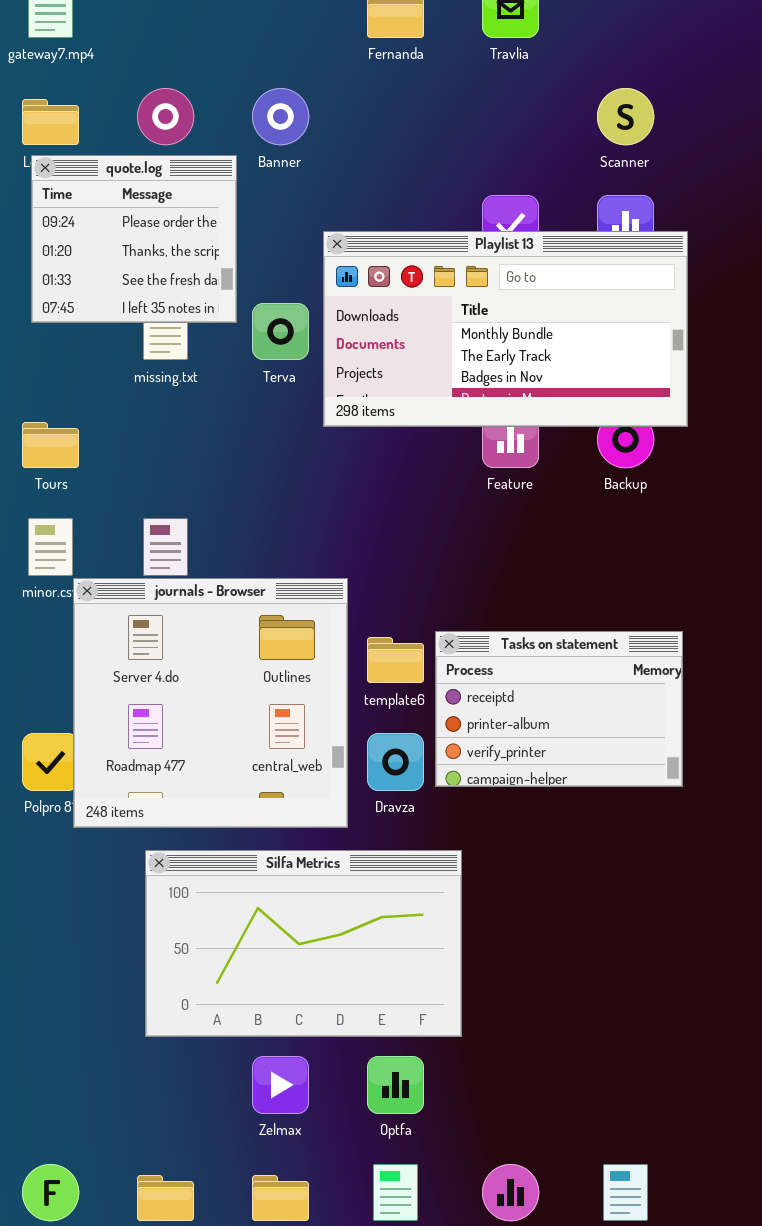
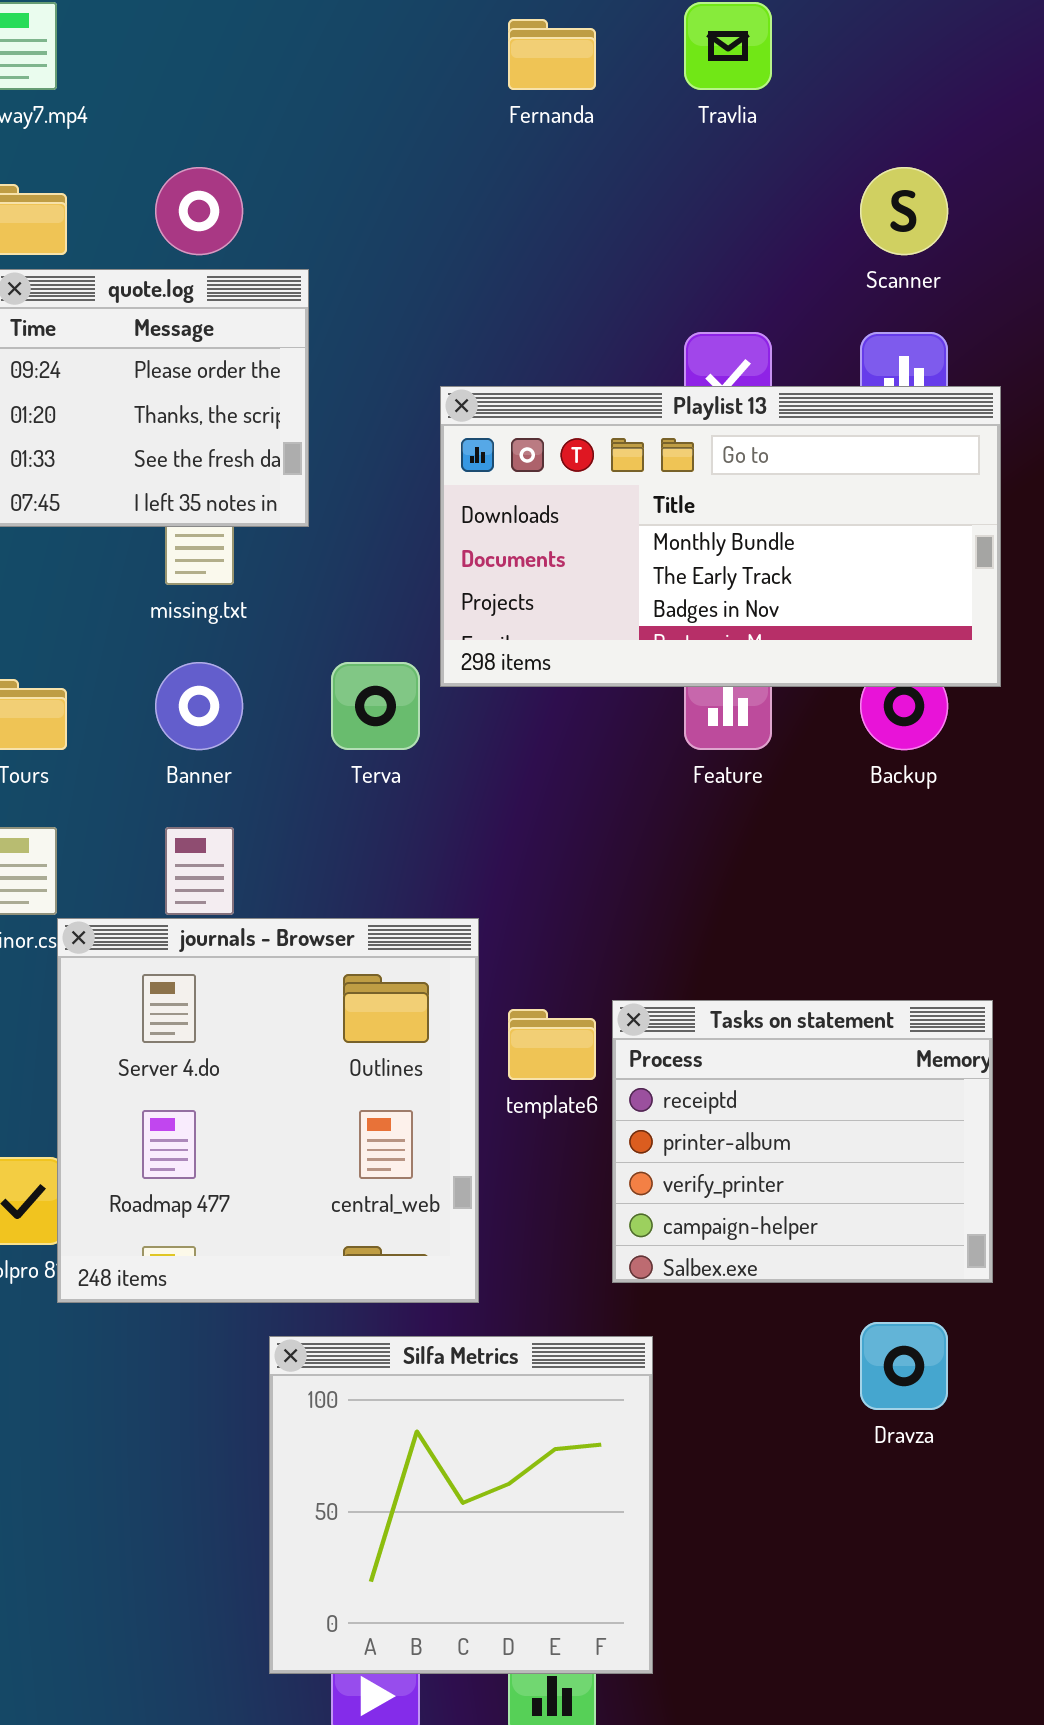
Banner: [252,88,309,145] -> [155,662,243,750], moved
Terva: [252,303,309,360] -> [331,662,420,750], moved
Tasks on statement: [435,631,683,787] -> [612,1000,993,1283], resized
Dravza: [367,733,424,791] -> [860,1322,948,1410], moved
Silfa Metrics: [145,850,462,1037] -> [269,1336,653,1674], resized

